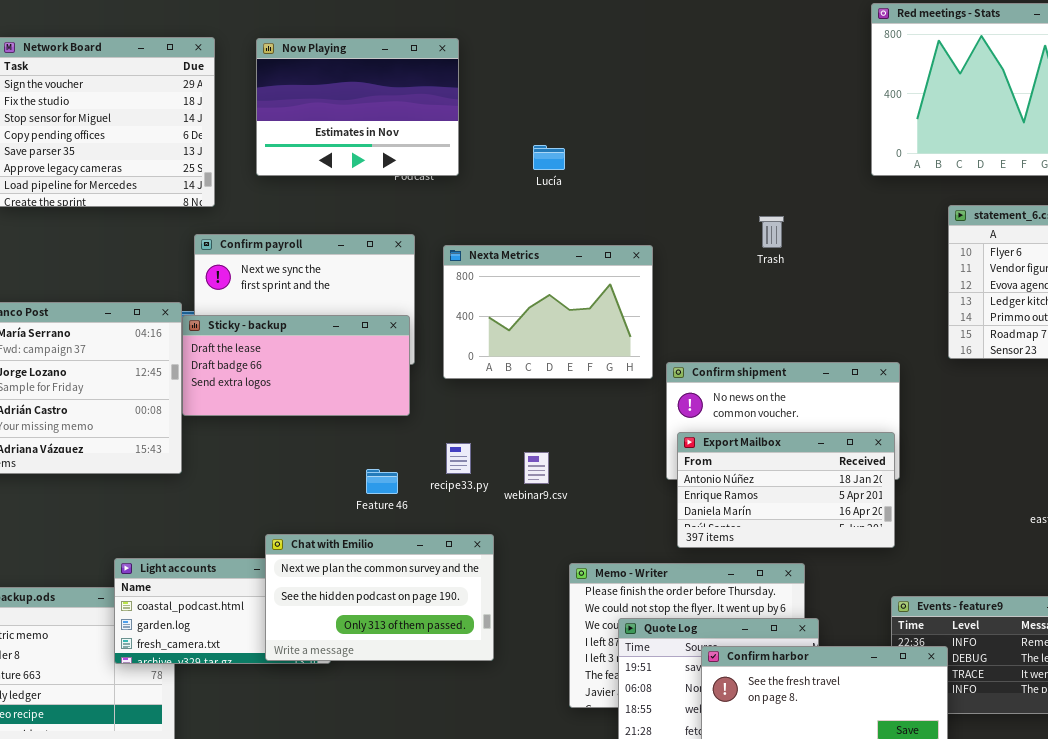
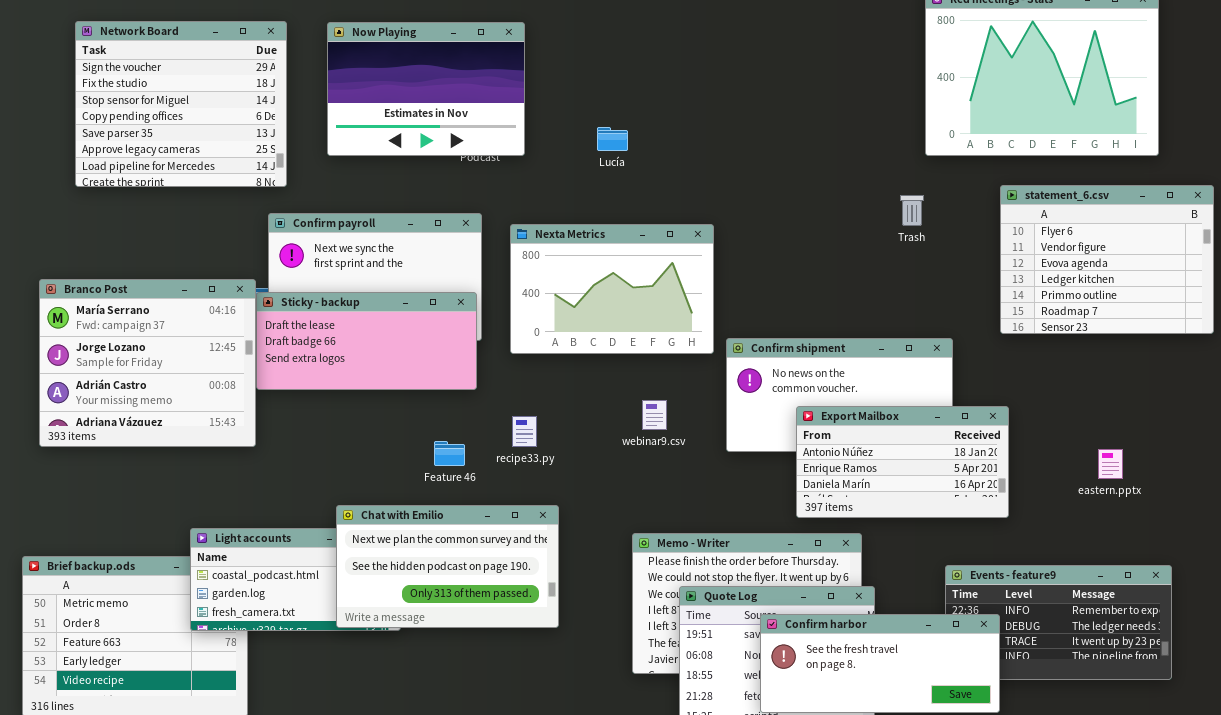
Trash: [759,216,784,248] -> [900,195,924,226], moved
Export Mailbox: [677,432,895,548] -> [796,406,1009,518], moved
webinar9.csv: [524,452,549,484] -> [642,400,667,430], moved

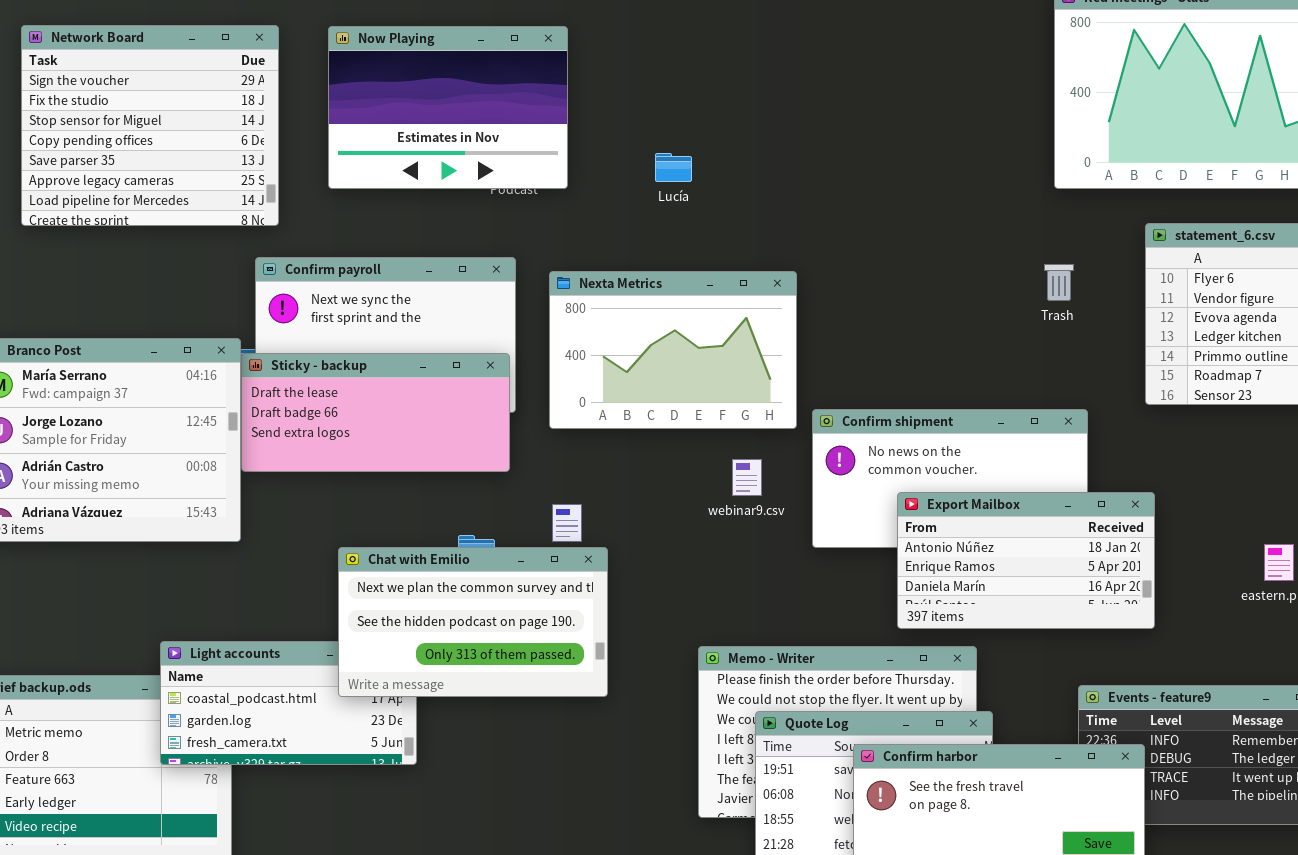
Trash: [900,195,924,226] -> [1044,264,1074,301], moved
webinar9.csv: [642,400,667,430] -> [732,459,762,496], moved
Chat with Emilio: [336,505,559,628] -> [338,547,608,697], moved

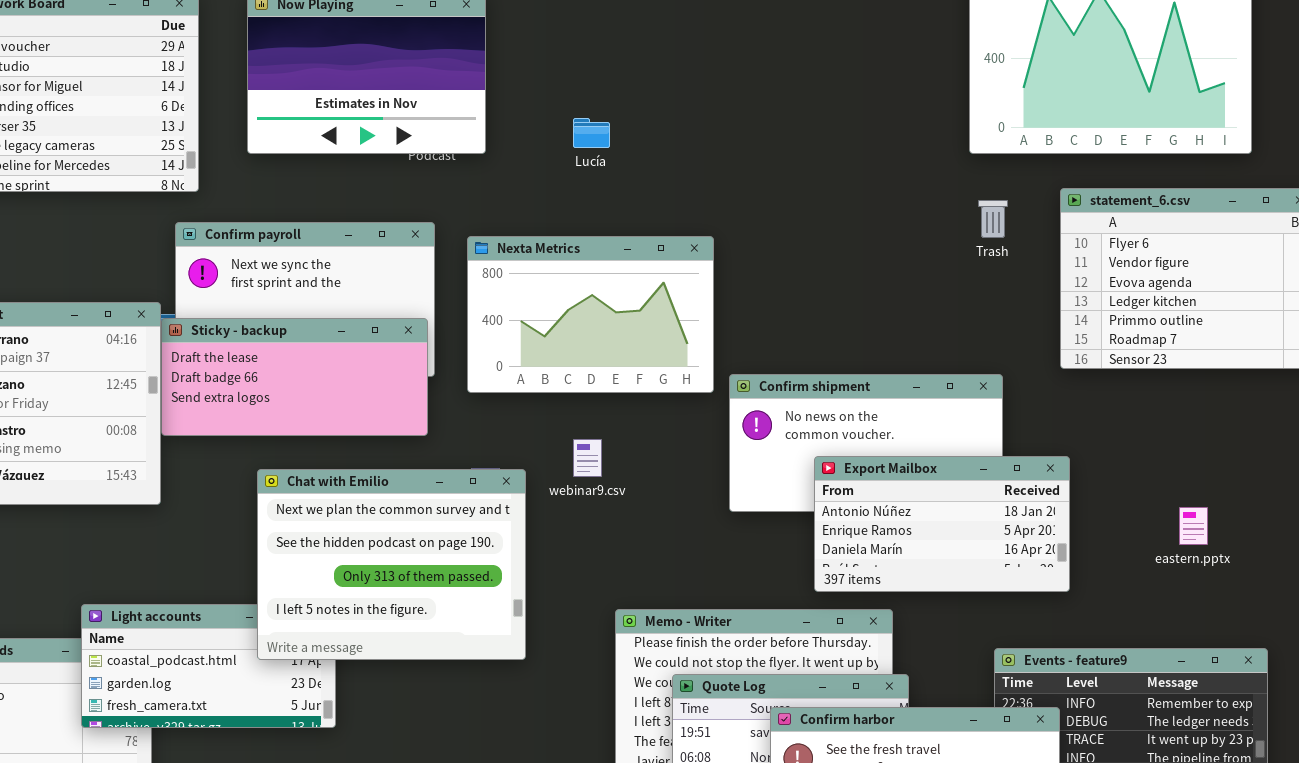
Trash: [1044,264,1074,301] -> [978,200,1008,238], moved
webinar9.csv: [732,459,762,496] -> [573,439,602,477], moved
Chat with Emilio: [338,547,608,697] -> [257,469,526,660], resized

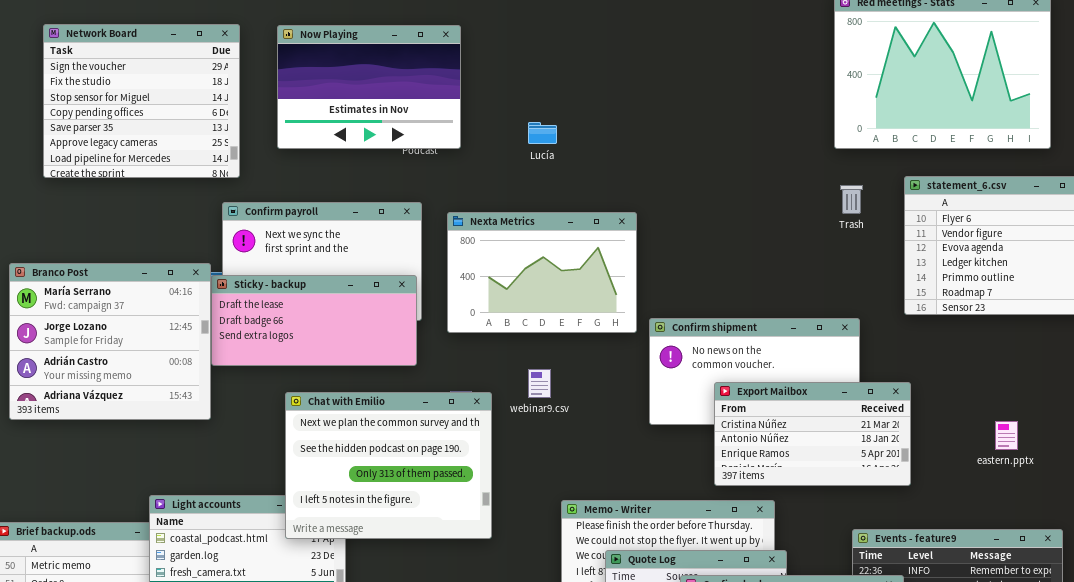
Export Mailbox: [814,456,1070,592] -> [714,382,911,486], scrolled up 1 row

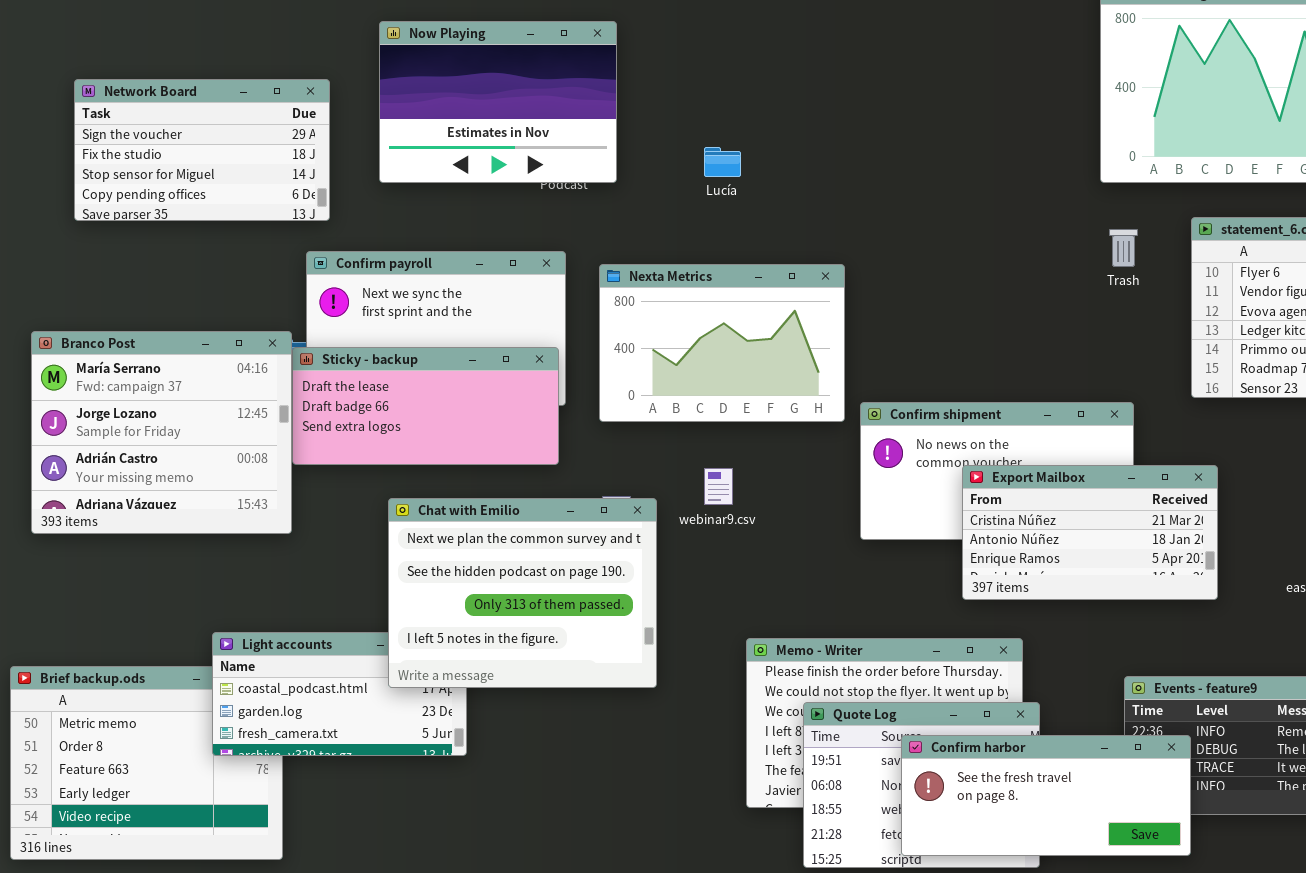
Network Board: [43,24,240,178] -> [74,79,330,221], resized
Export Mailbox: [714,382,911,486] -> [962,465,1218,600], moved

